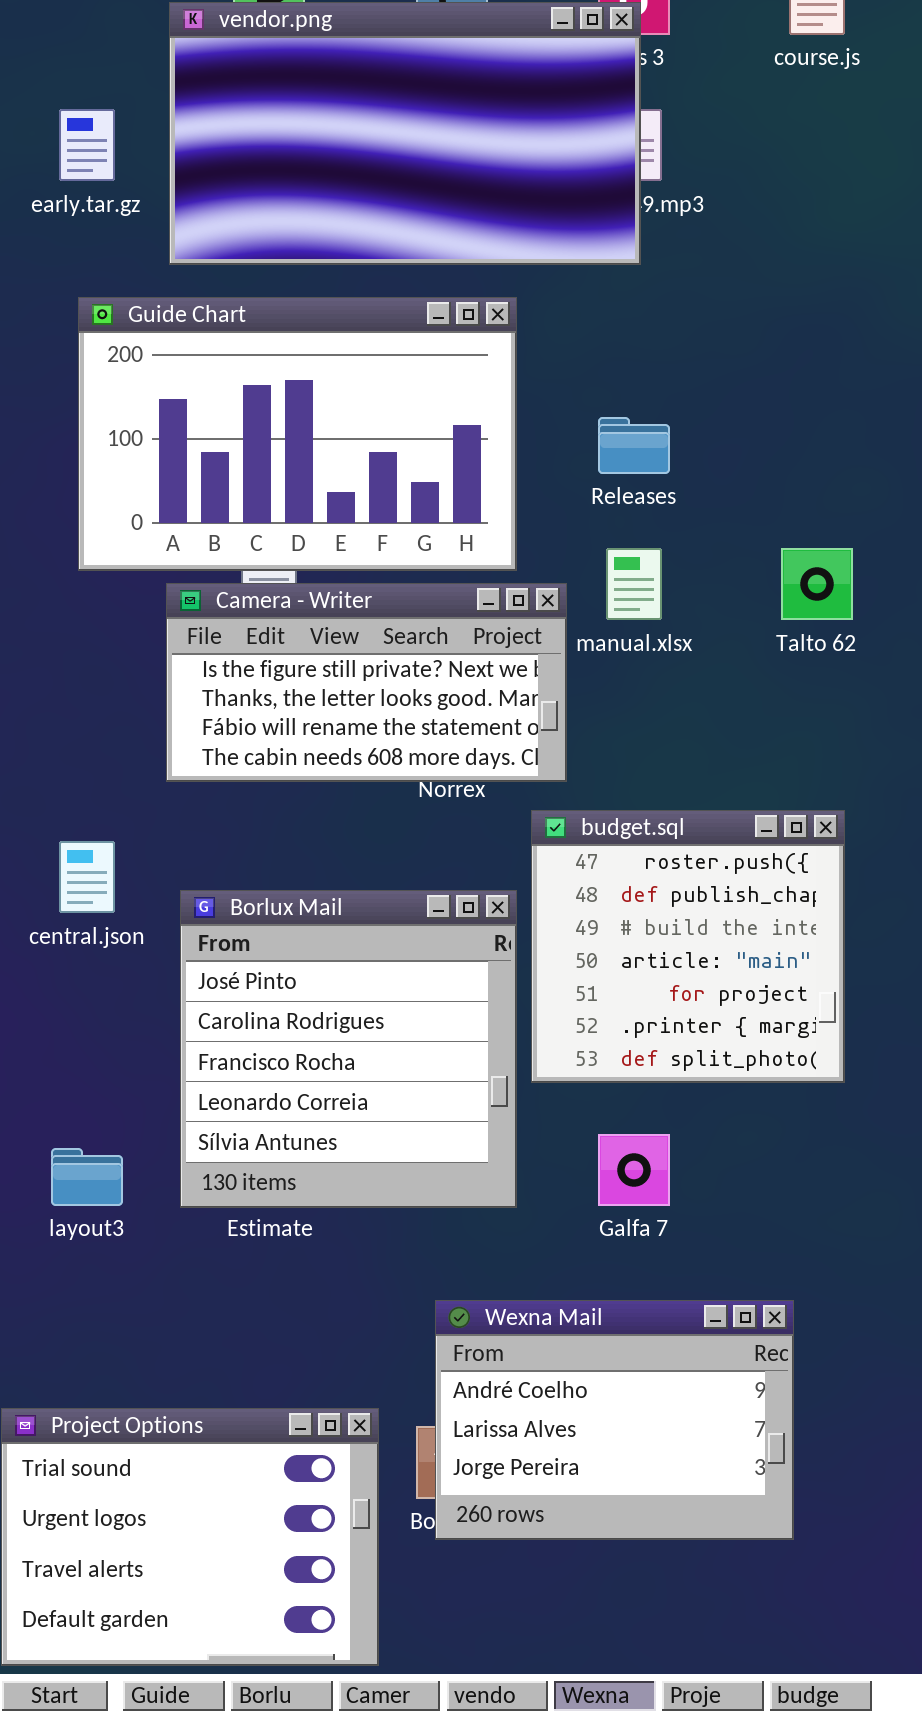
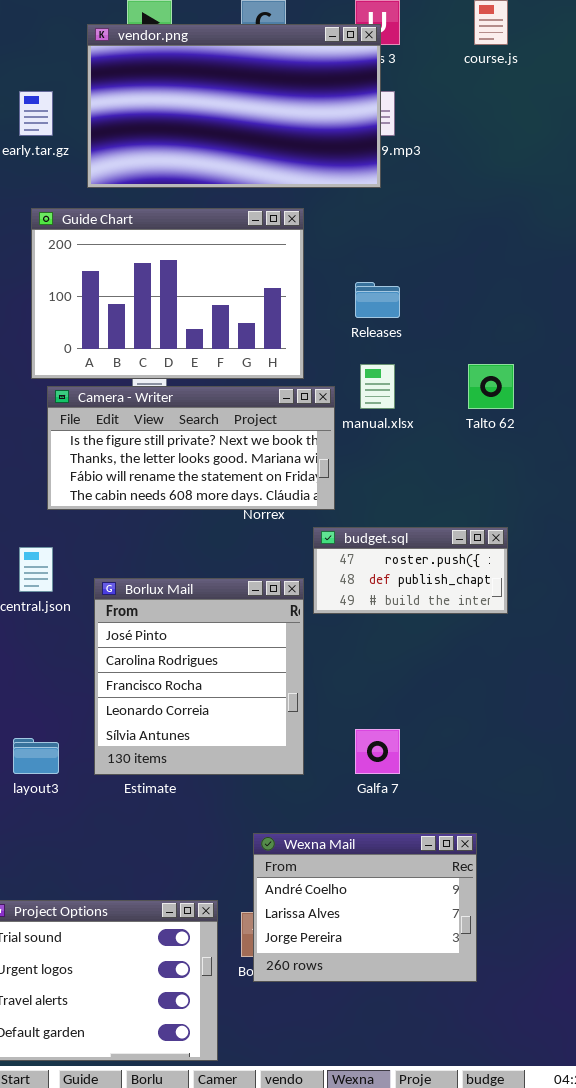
Camera - Writer: [166,583,567,782] -> [47,386,335,510], resized
budget.sql: [531,810,845,1083] -> [313,527,508,614], resized

